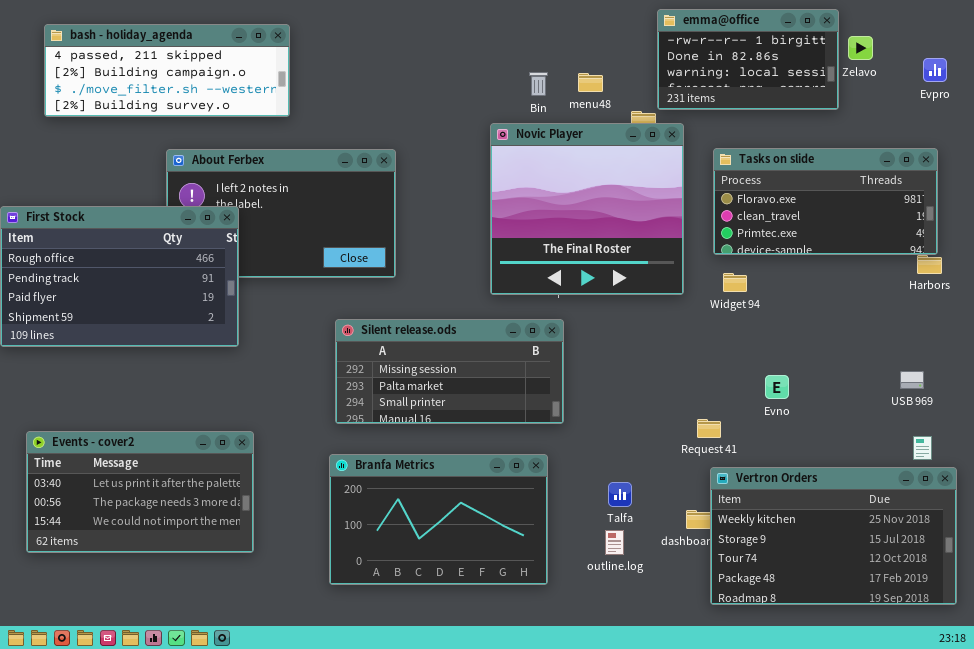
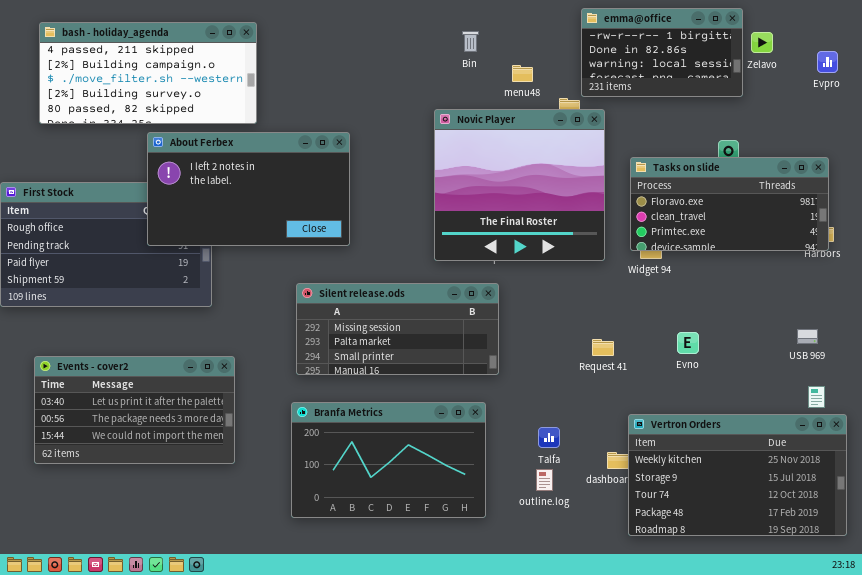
bash - holiday_agenda: [44,24,290,117] -> [39,22,257,124], resized
Bin: [529,72,548,96] -> [462,31,479,52], moved
Tasks on slide: [713,148,938,255] -> [630,157,829,251], moved
About Ferbex: [166,149,396,278] -> [147,132,350,246], raised
Request 41: [697,419,721,438] -> [592,339,614,356], moved
Events - cover2: [26,431,254,553] -> [34,356,235,464], moved

